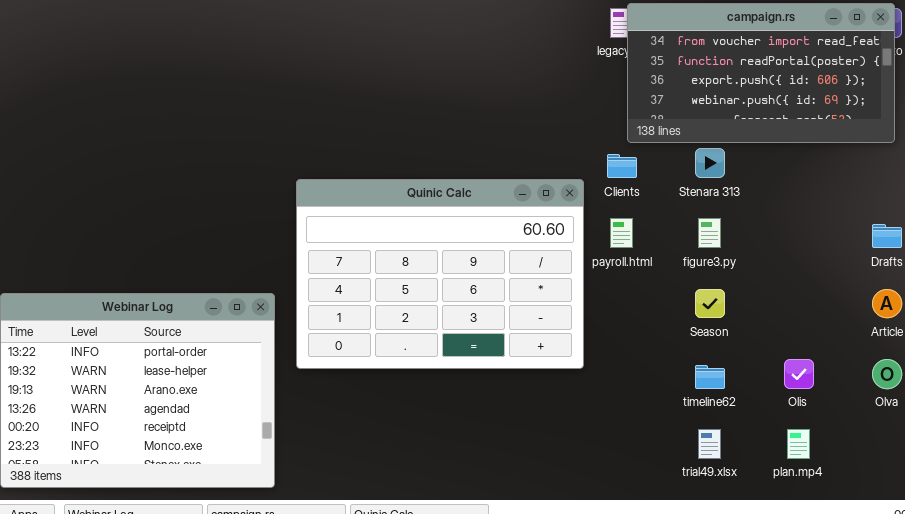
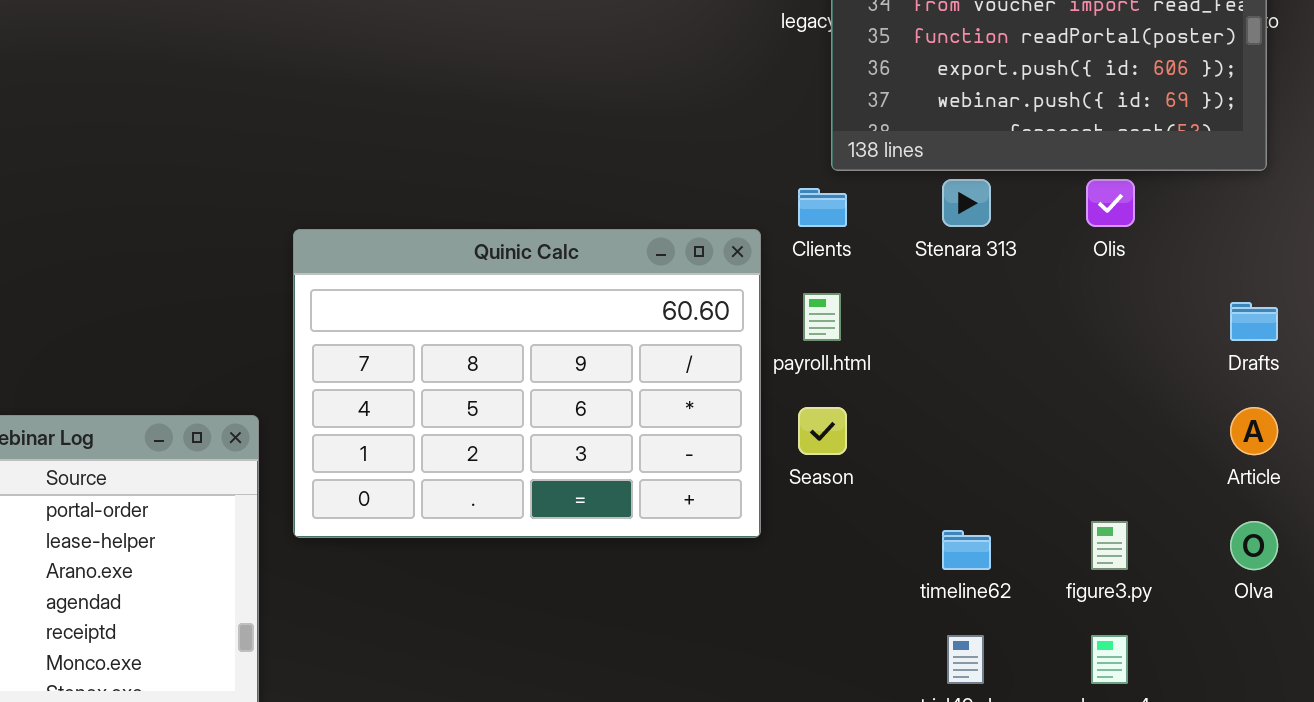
figure3.py: [698,218,721,248] -> [1091,521,1128,570], moved
Season: [695,289,725,318] -> [798,407,847,455], moved
Olis: [784,359,814,389] -> [1086,179,1135,227], moved

